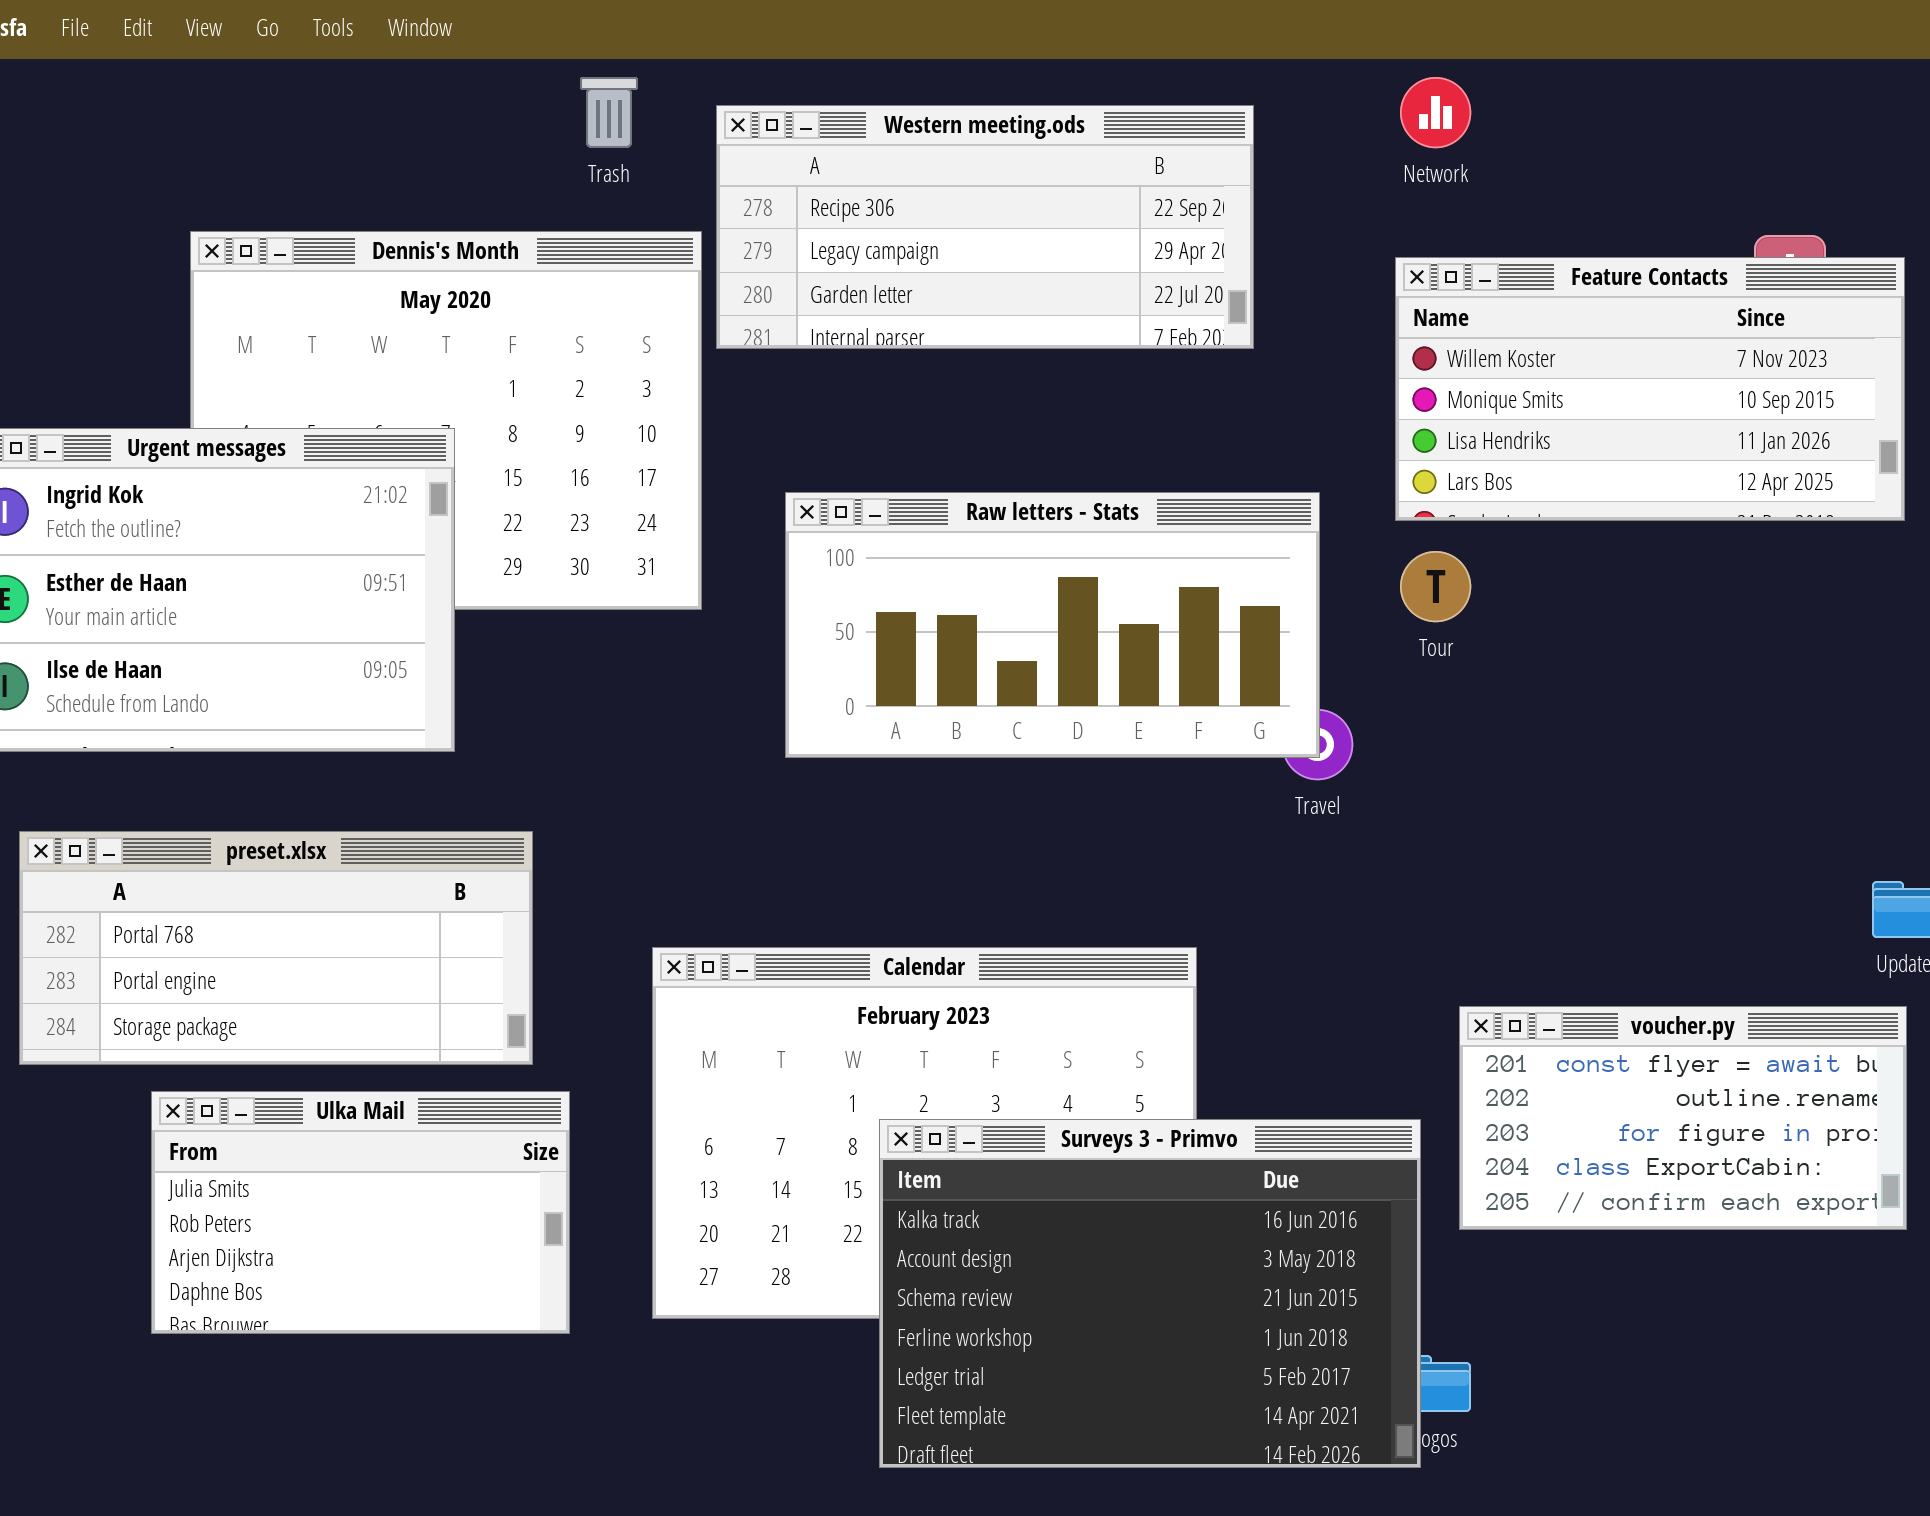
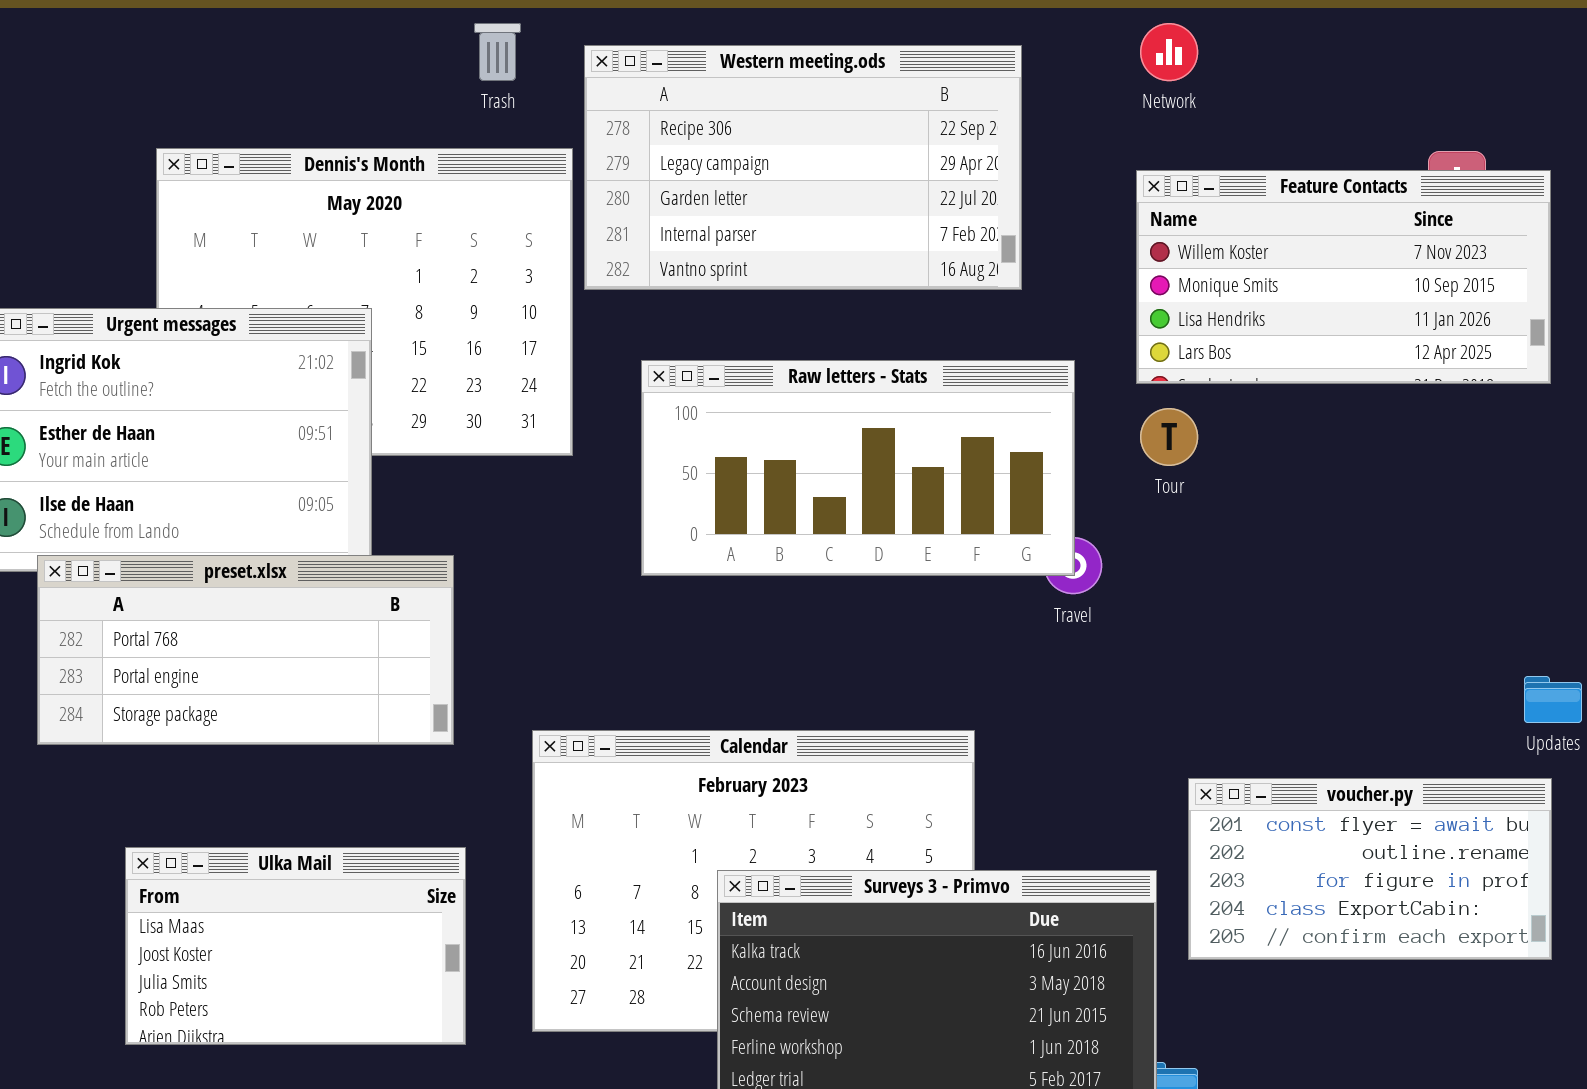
Western meeting.ods: [716,105,1254,349] -> [584,45,1022,290], resized
preset.xlsx: [19,831,533,1065] -> [37,555,454,745], moved
Ulka Mail: [151,1091,570,1334] -> [125,847,466,1045], scrolled up 2 rows

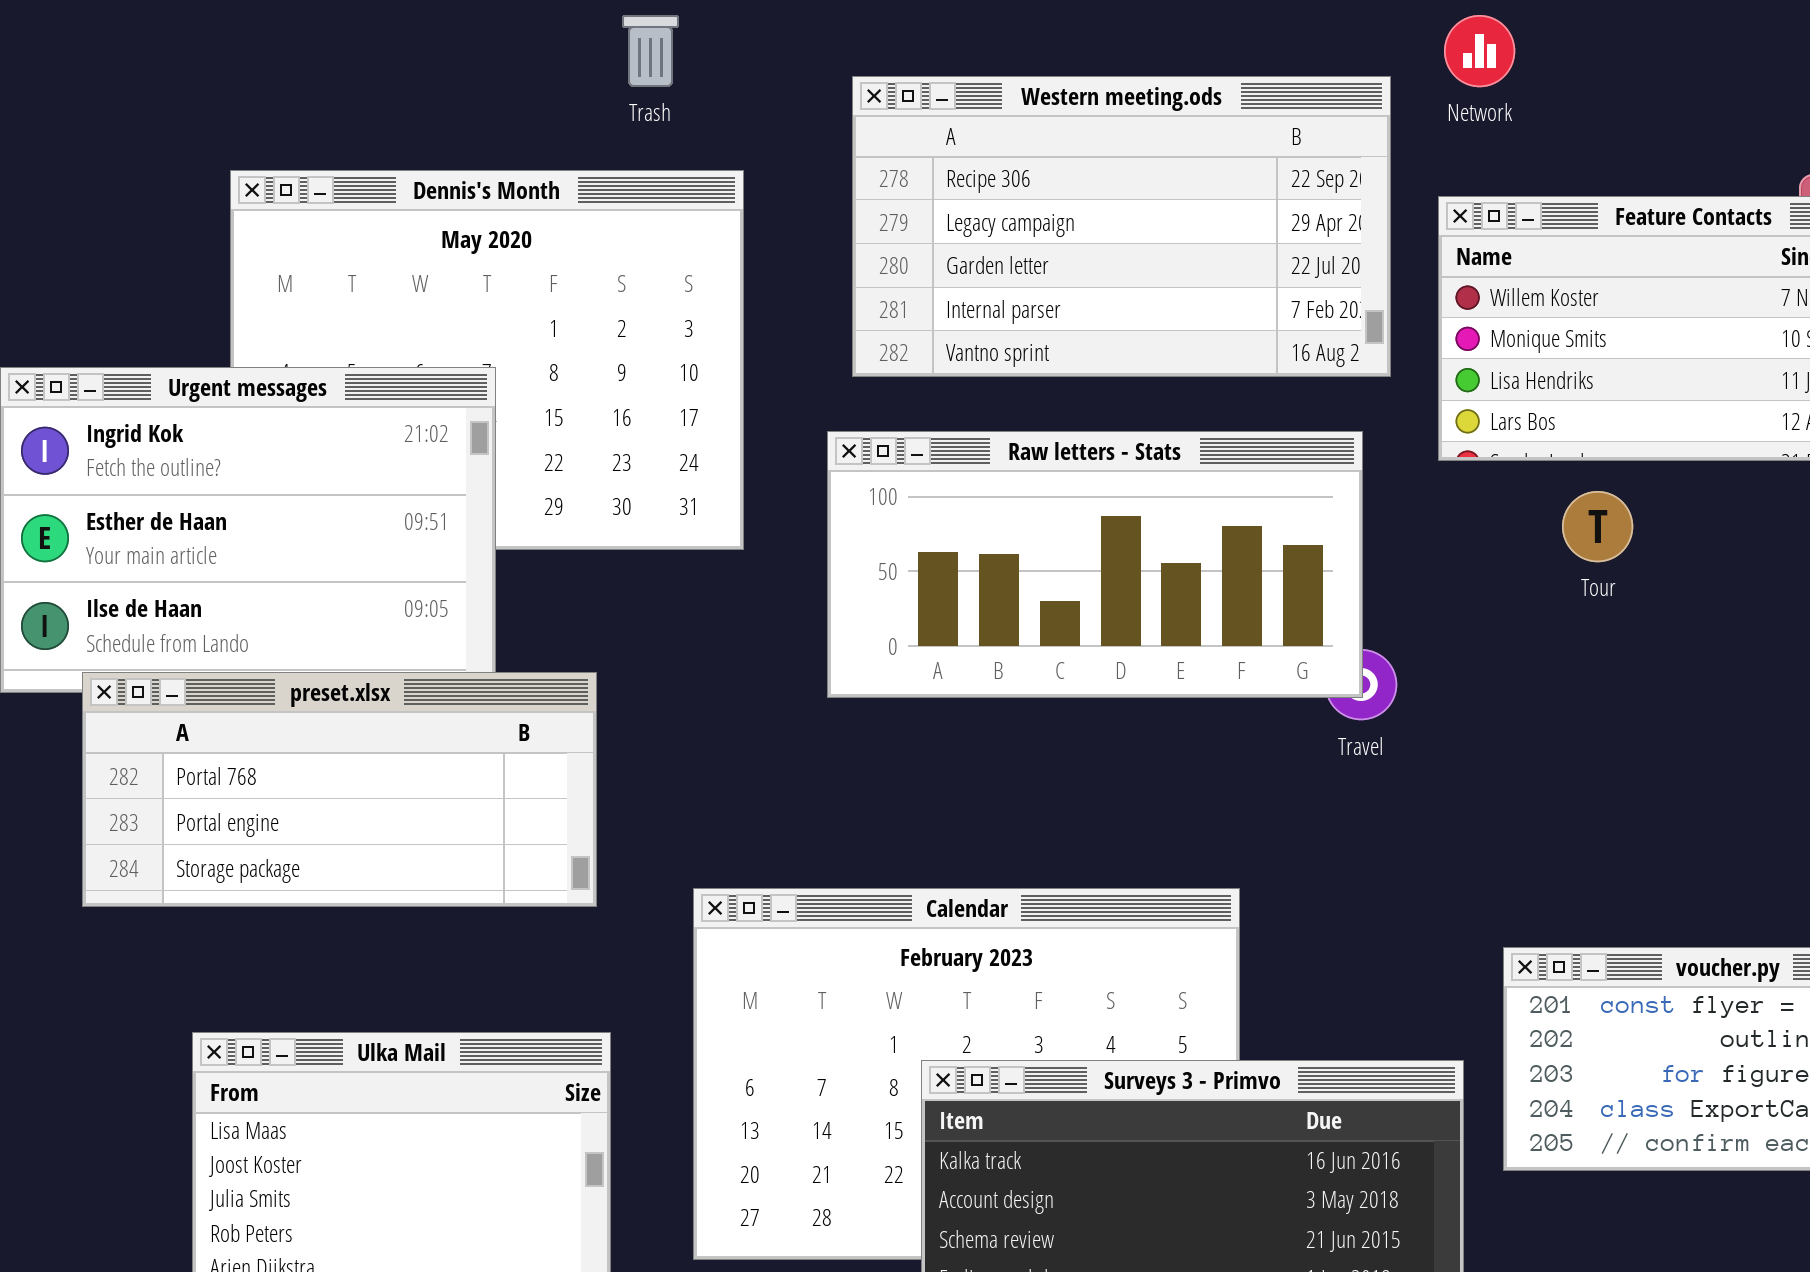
Western meeting.ods: [584,45,1022,290] -> [852,76,1391,377], moved
Tour: [1140,408,1198,466] -> [1562,491,1633,562], moved

